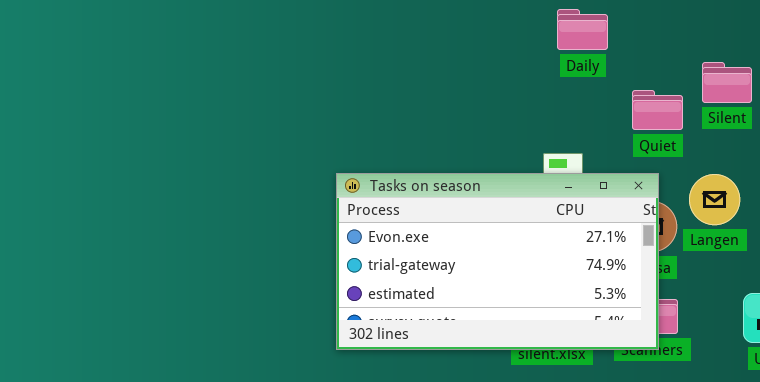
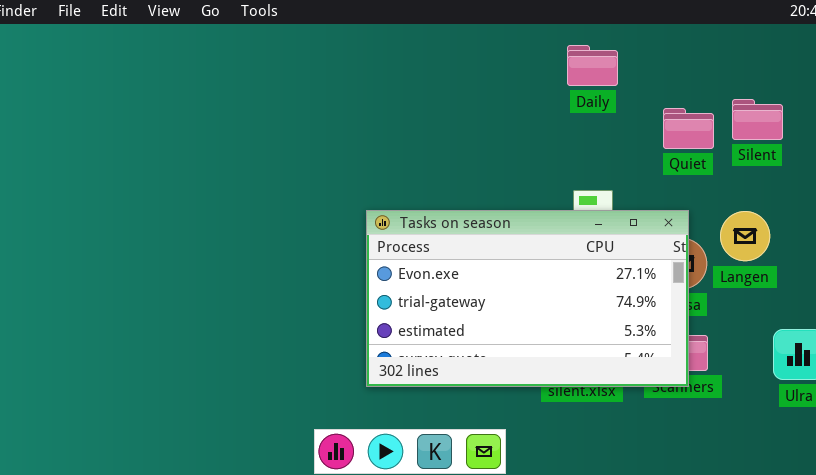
Daily: [557,9,608,50] -> [567,45,618,86], moved
Quiet: [632,90,683,130] -> [663,108,714,149], moved

